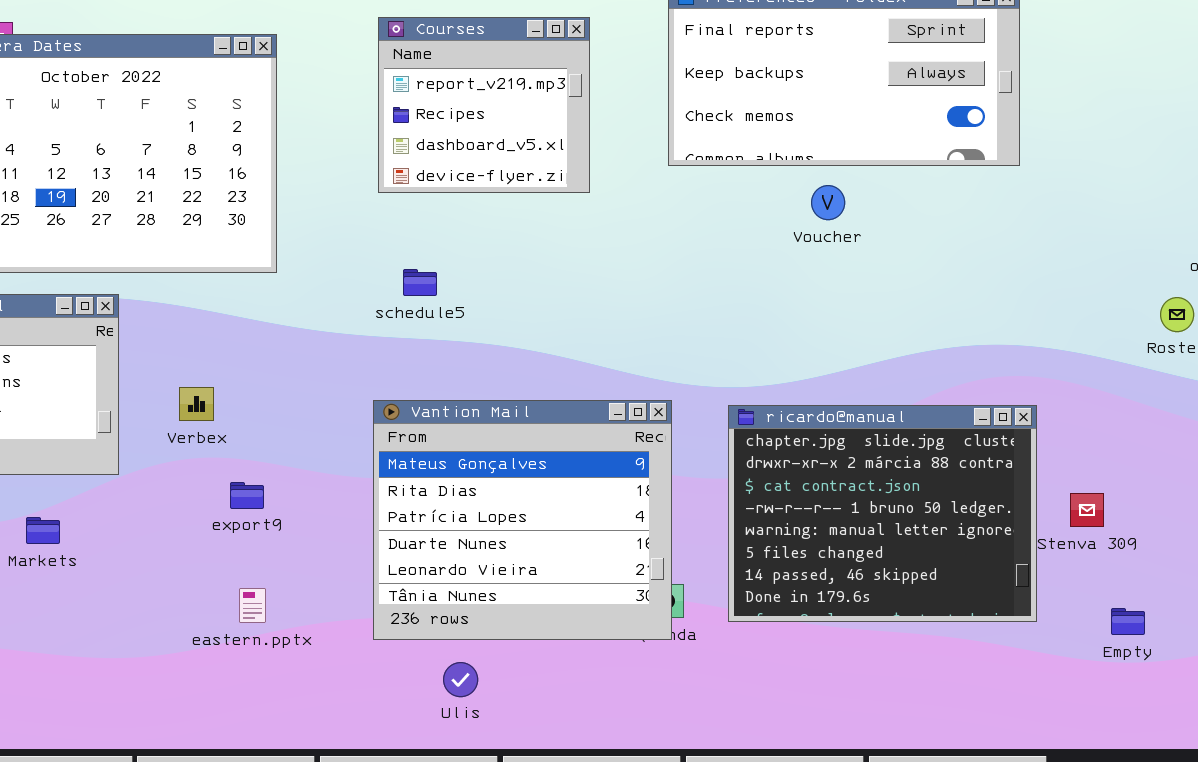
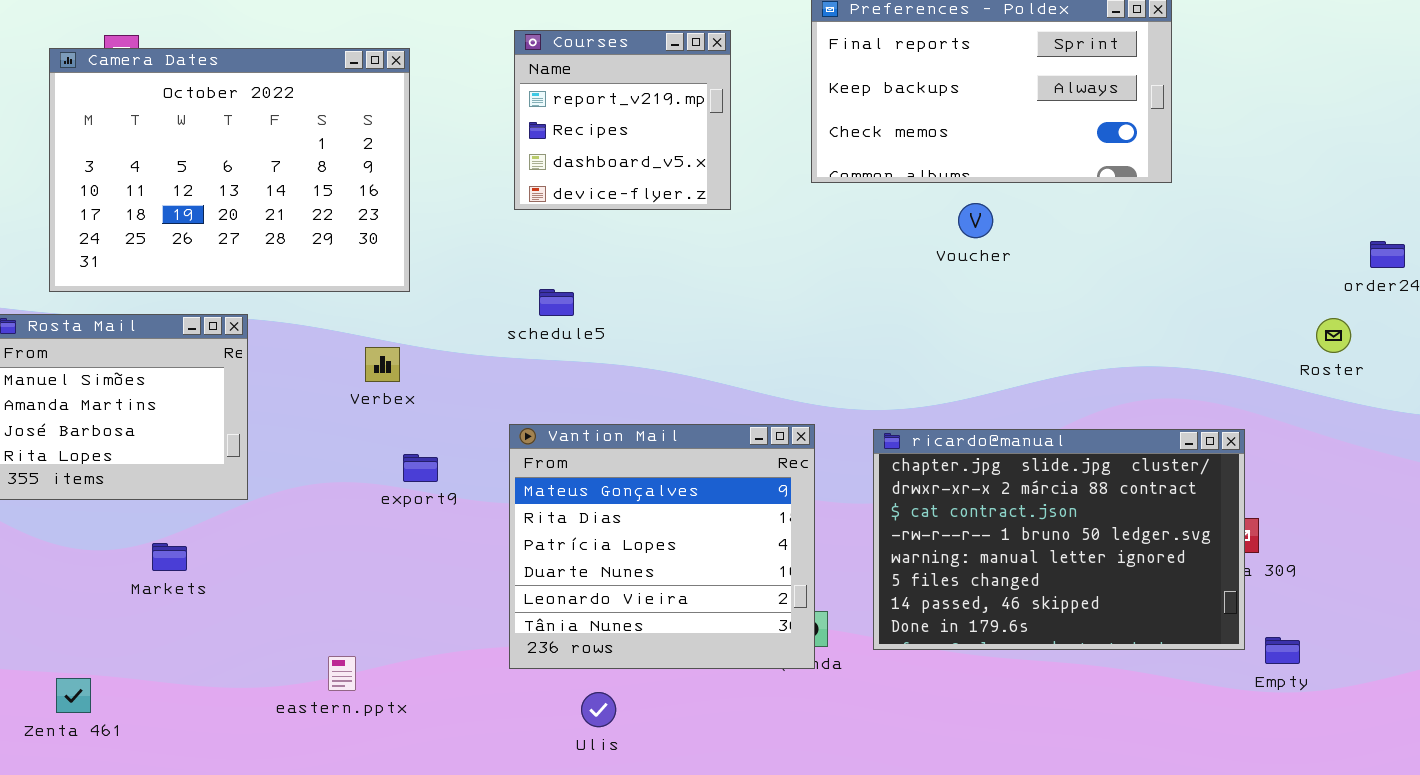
Verbex: [179,387,214,421] -> [365,347,400,382], moved
ricardo@manual: [728,405,1037,622] -> [873,429,1245,650], resized
export9: [230,482,264,509] -> [403,454,438,482], moved
eastern.pptx: [239,588,266,623] -> [328,656,356,691], moved

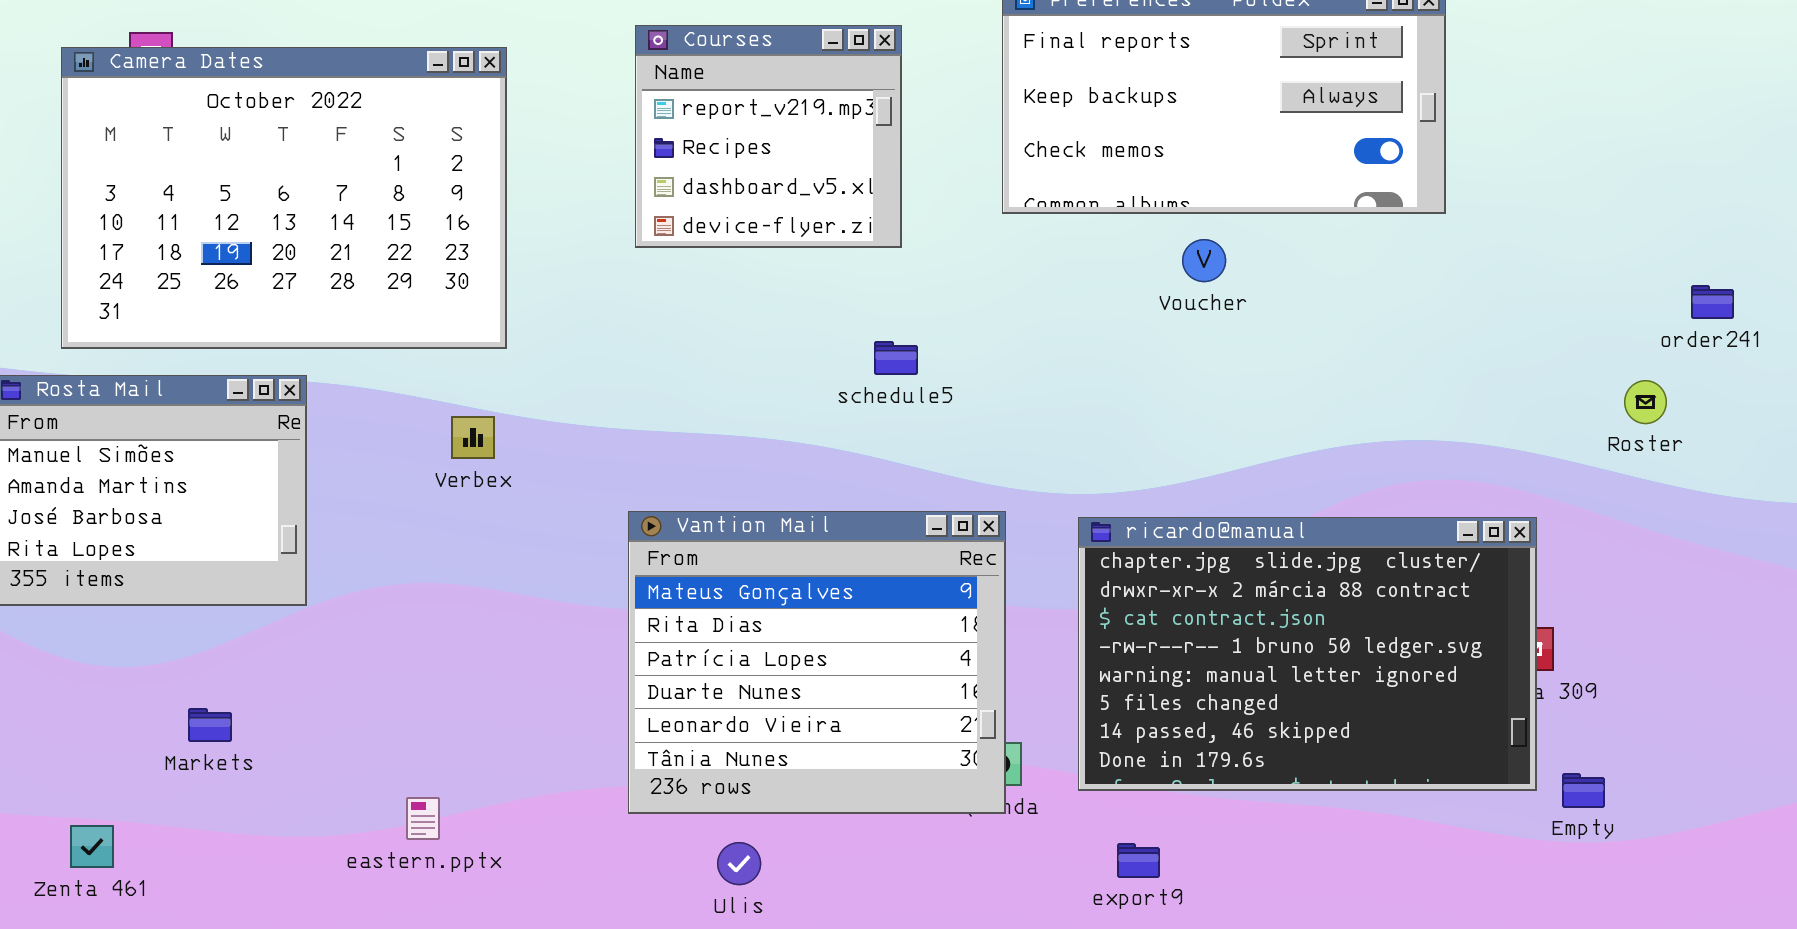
schedule5: [539,289,574,316] -> [874,341,918,375], moved
export9: [403,454,438,482] -> [1117,843,1160,878], moved
Markets: [152,543,187,571] -> [188,708,232,742], moved

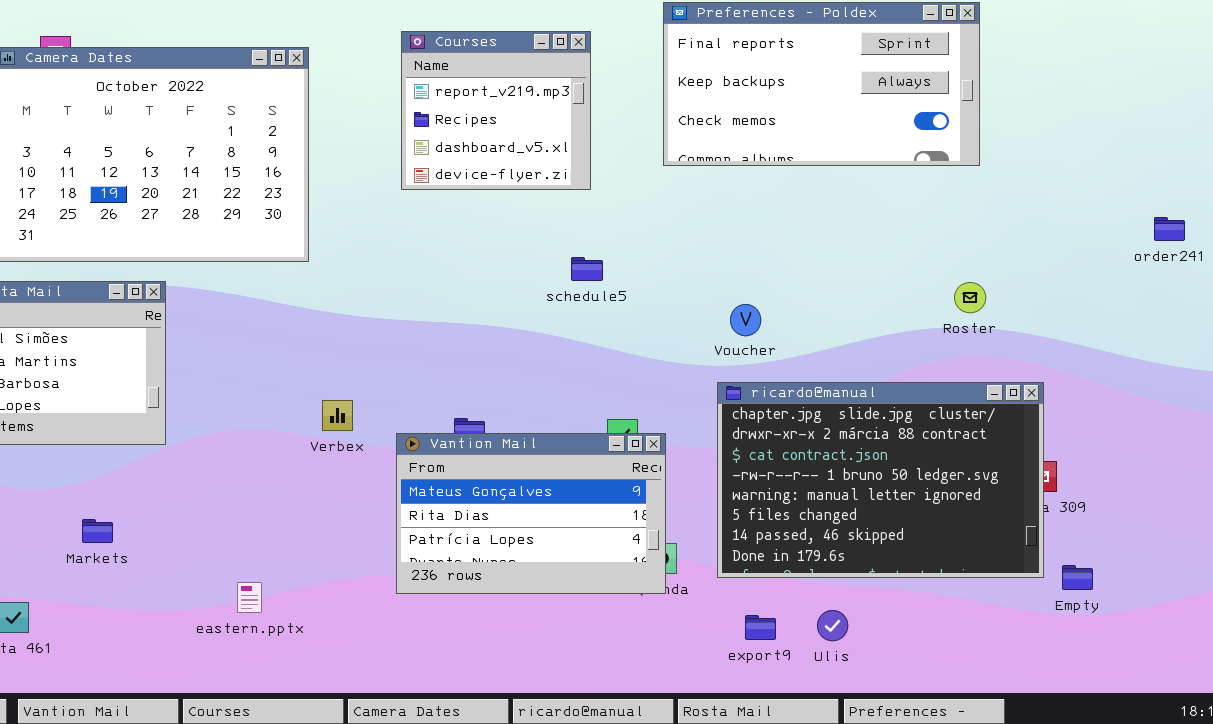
Voucher: [1182,239,1226,282] -> [730,304,761,336], moved
Roster: [1624,380,1667,424] -> [954,282,986,313], moved
Verbex: [451,416,495,459] -> [322,400,353,431], moved
Vantion Mail: [628,511,1006,814] -> [396,433,666,594], resized
Ulis: [717,842,761,885] -> [817,610,848,641], moved

